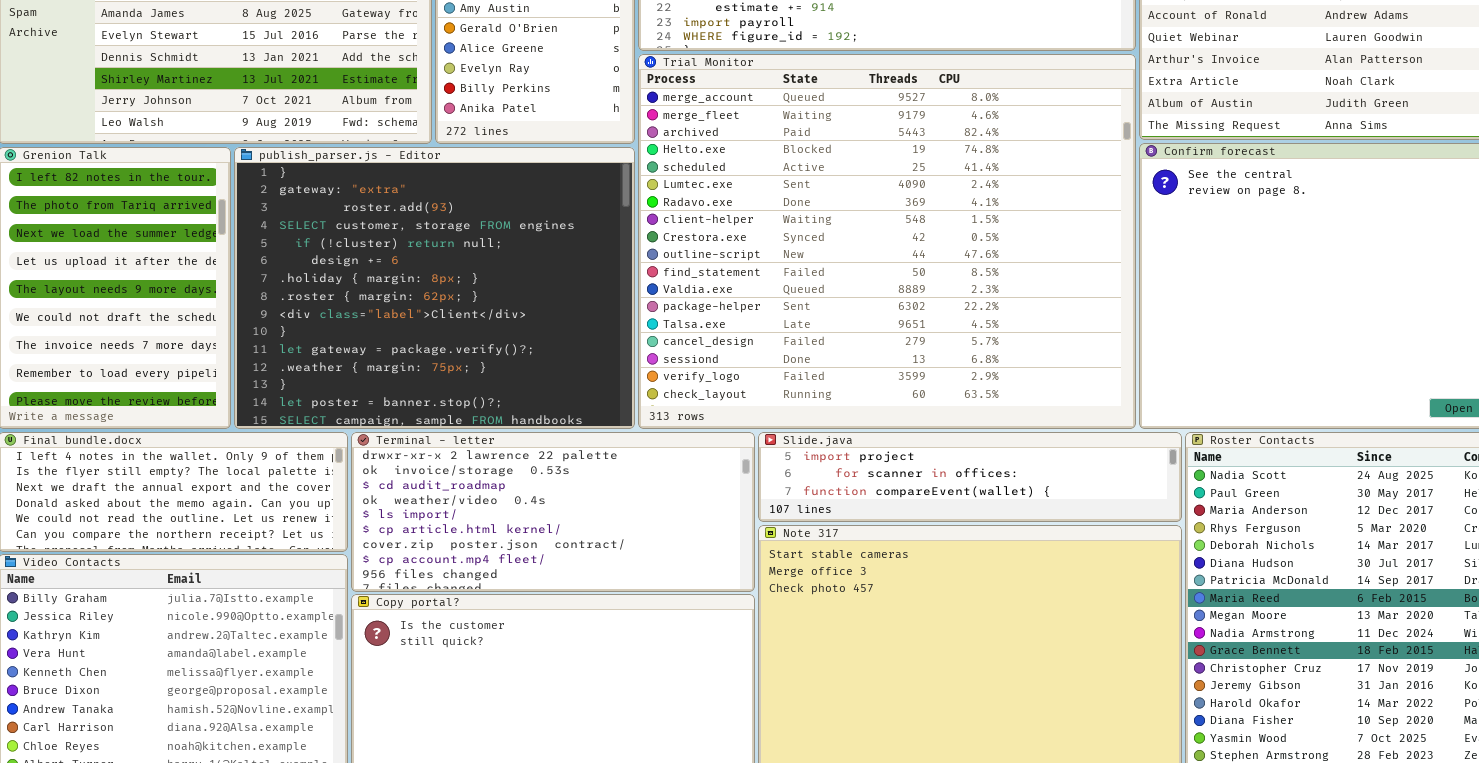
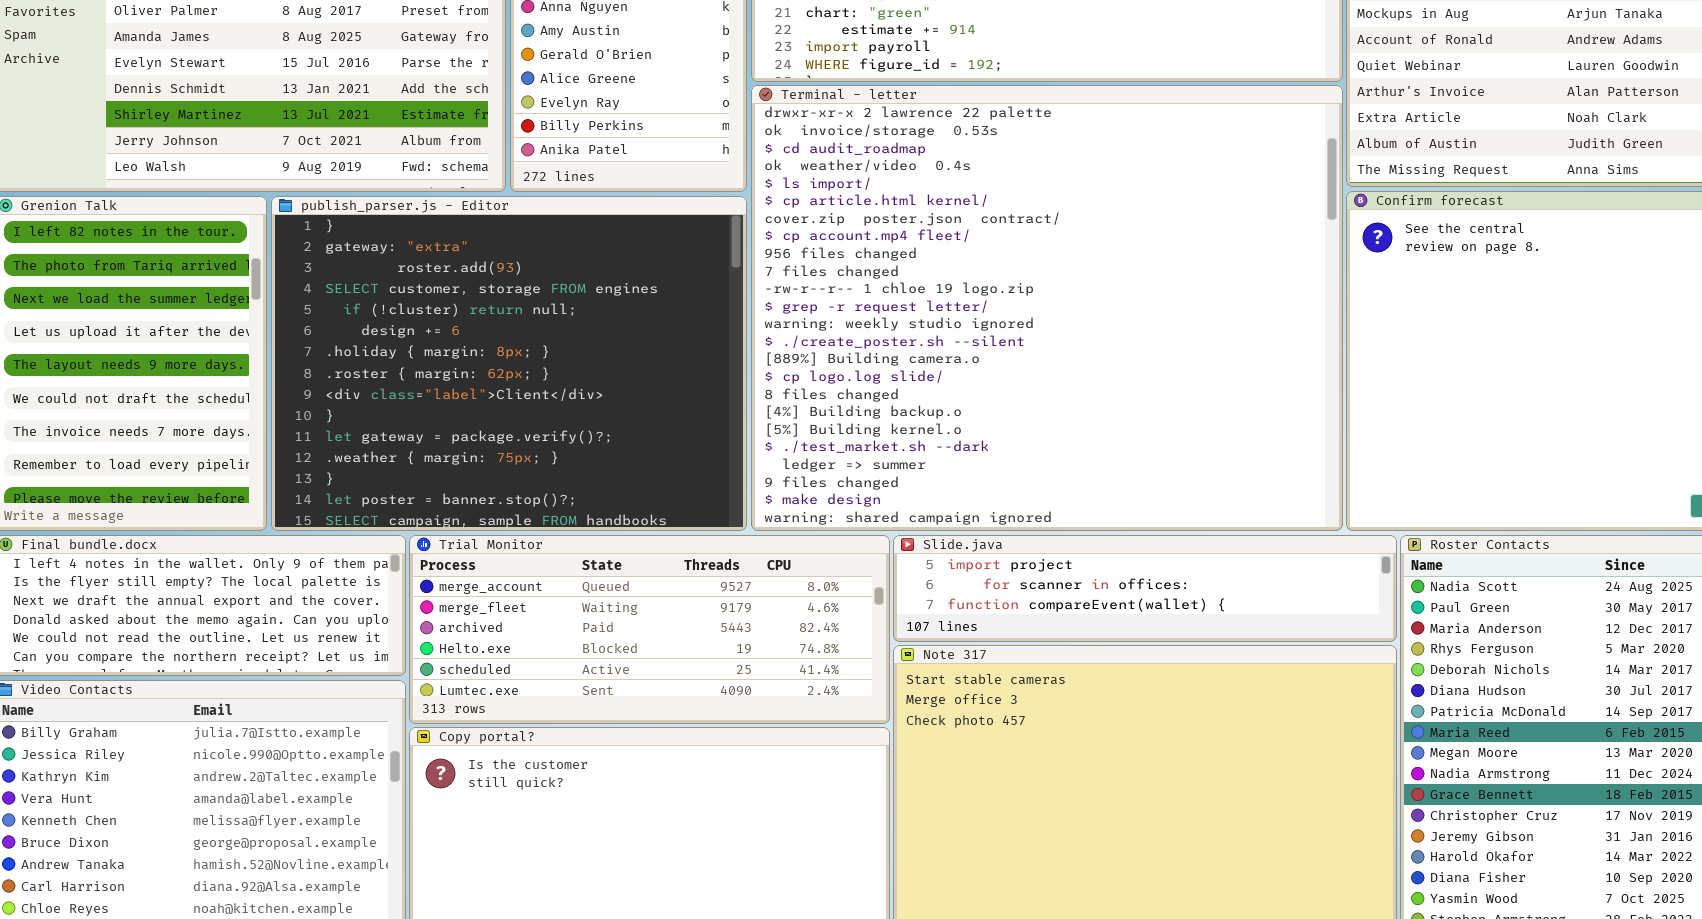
Trial Monitor: [638,54,1136,429] -> [409,535,890,724], moved, resized
Terminal - letter: [351,432,755,592] -> [751,85,1343,531], moved, resized

